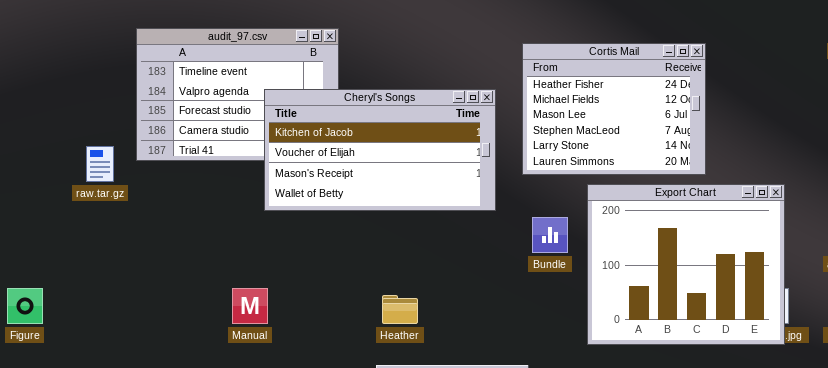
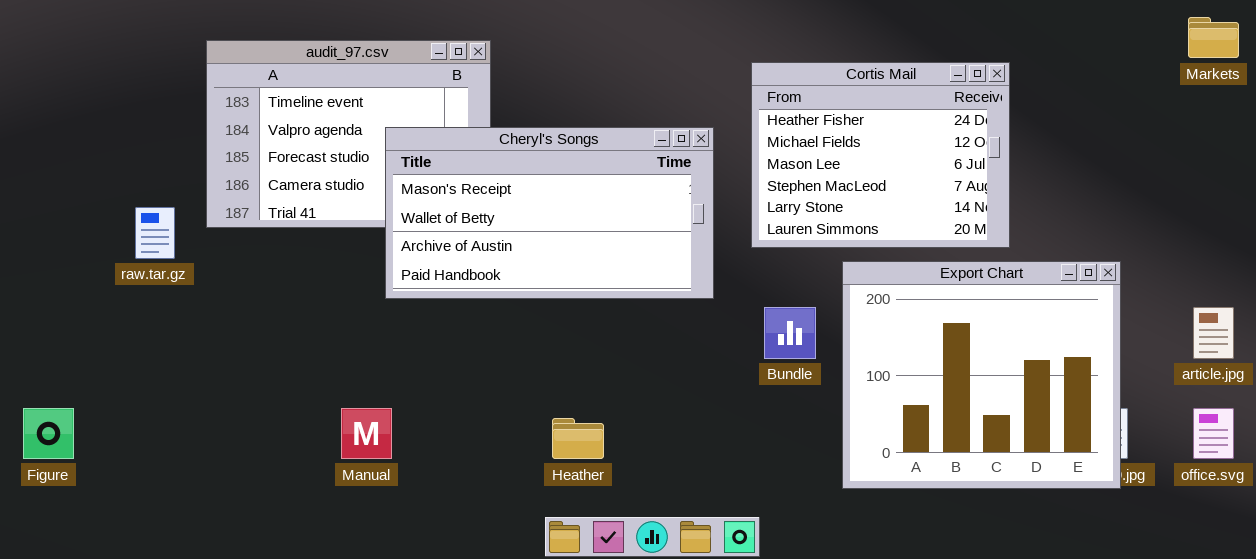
Cheryl's Songs: [264,89,496,211] -> [385,127,714,299], scrolled down 2 rows

